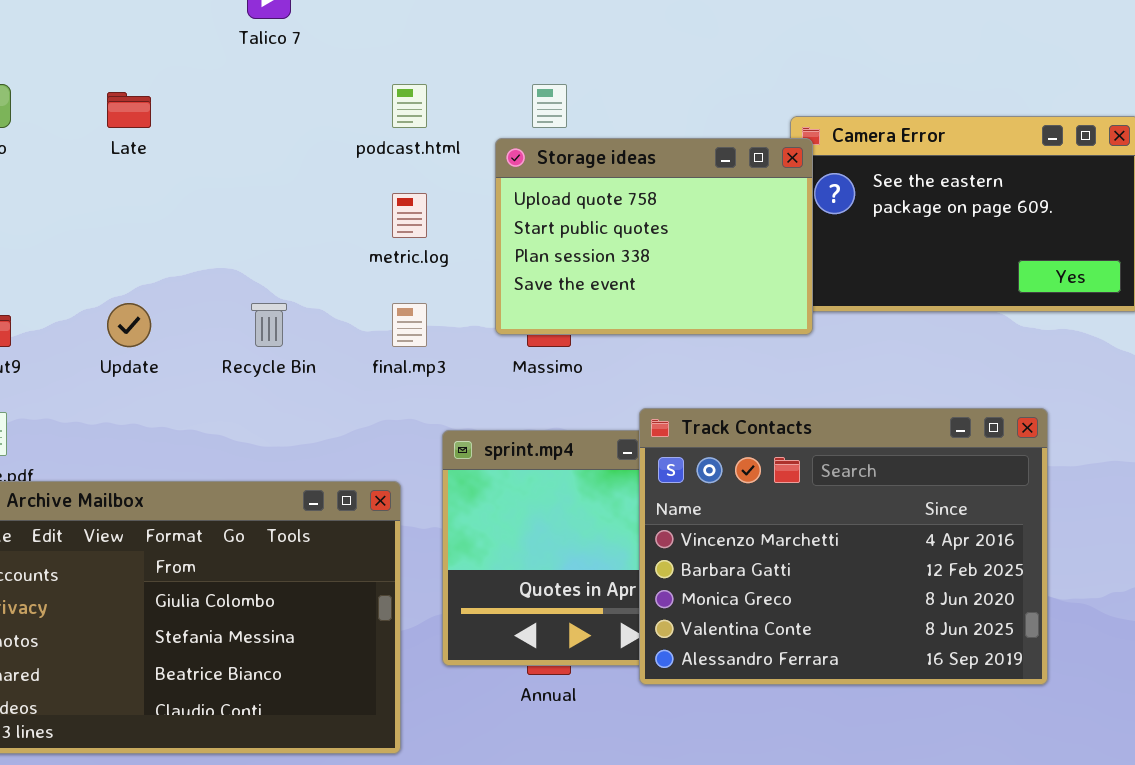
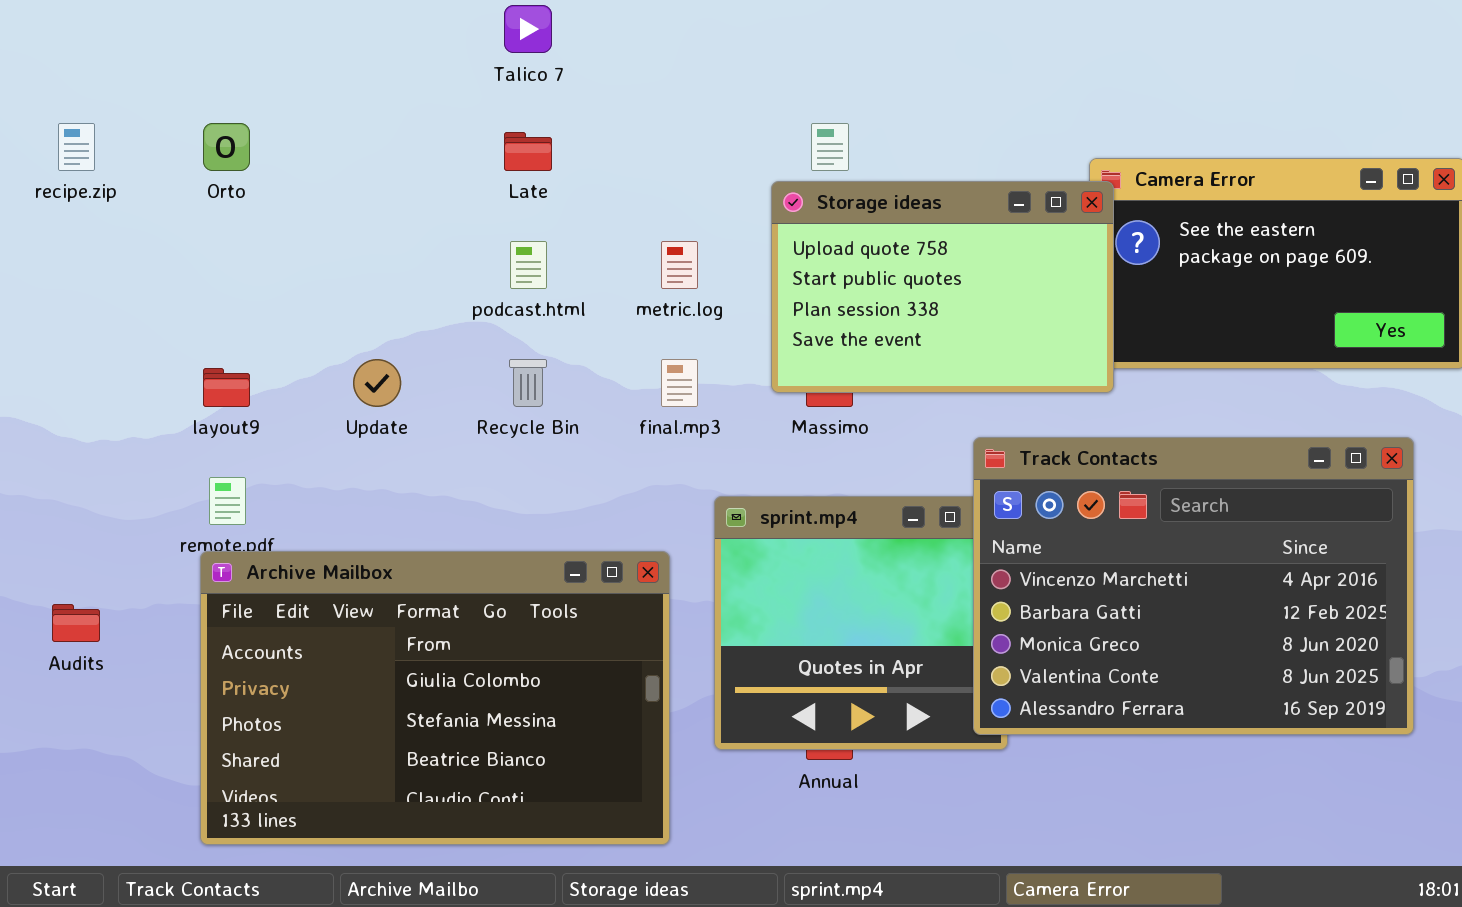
podcast.html: [392,84,427,128] -> [510,241,547,289], moved
Late: [107,92,151,128] -> [504,132,552,171], moved
Track Contacts: [639,408,1048,685] -> [973,437,1414,735], moved

